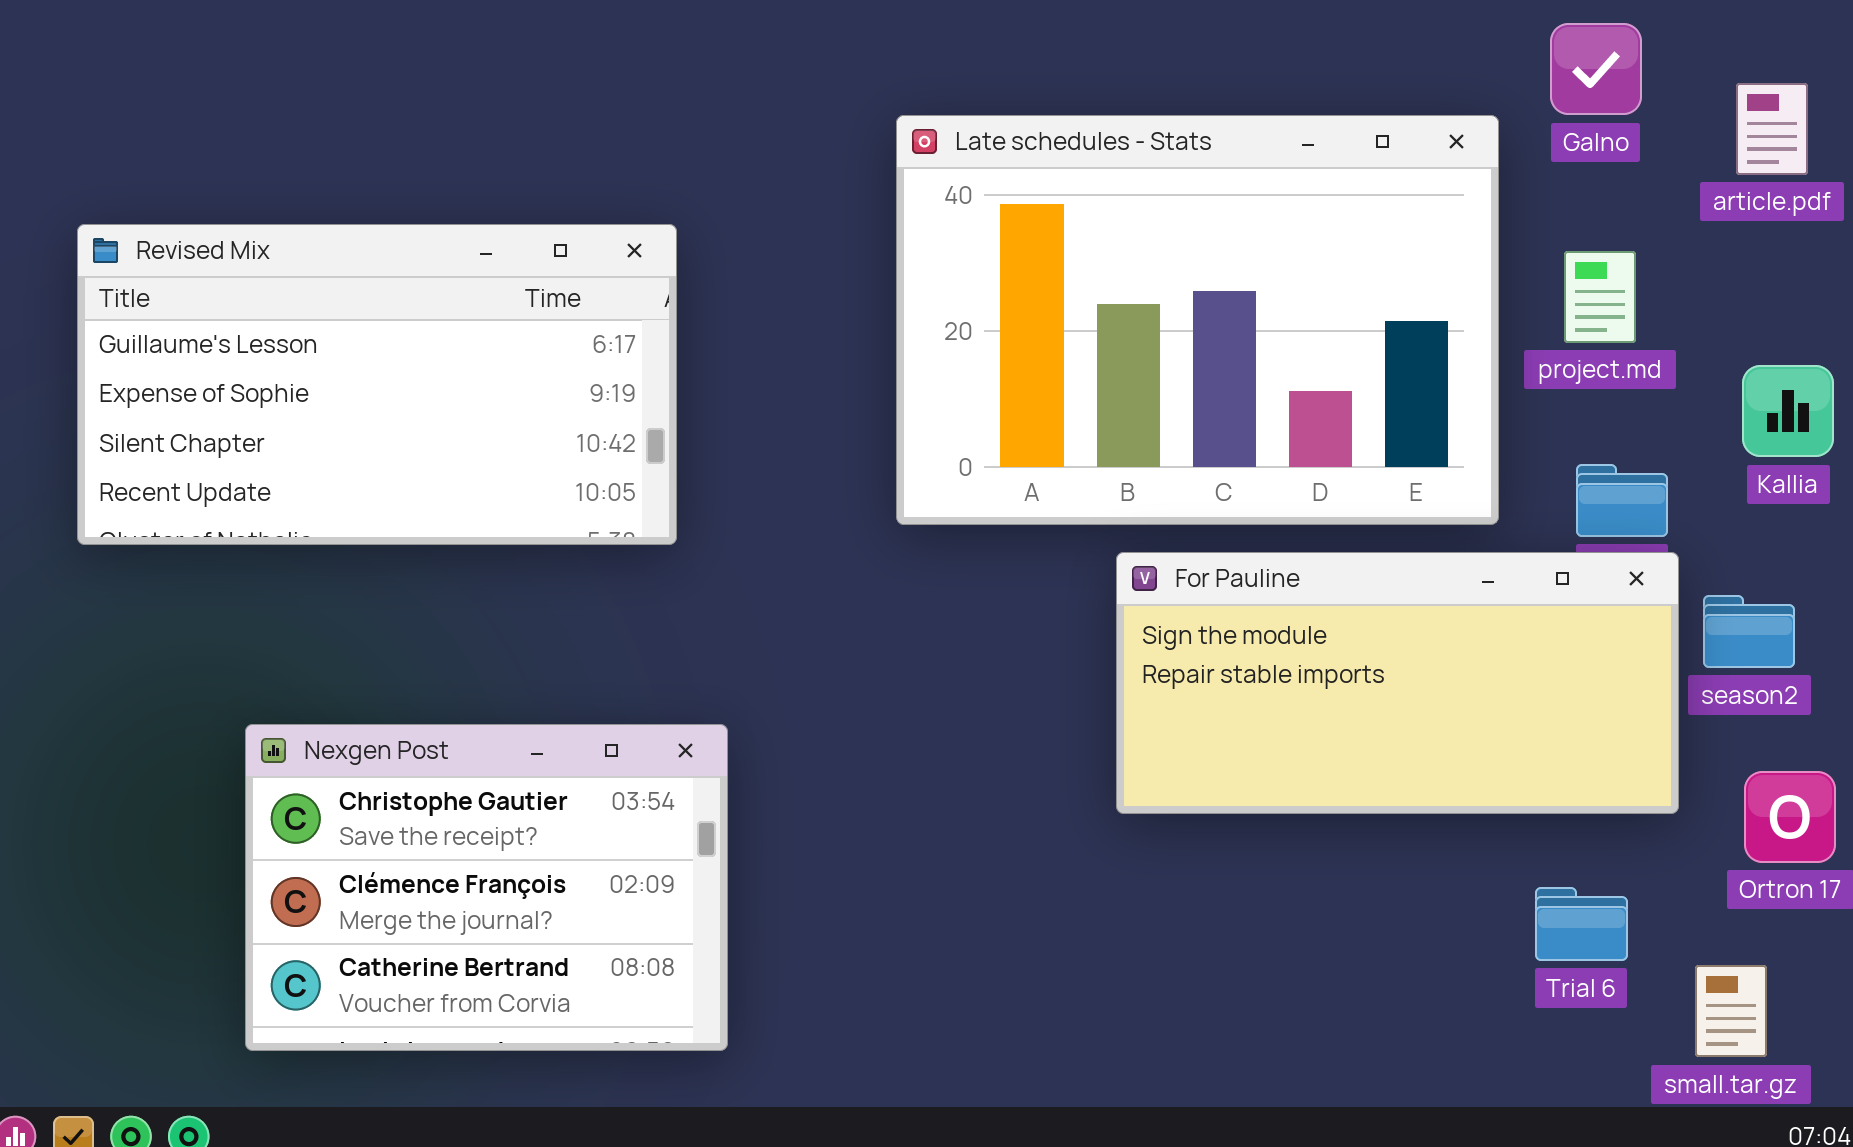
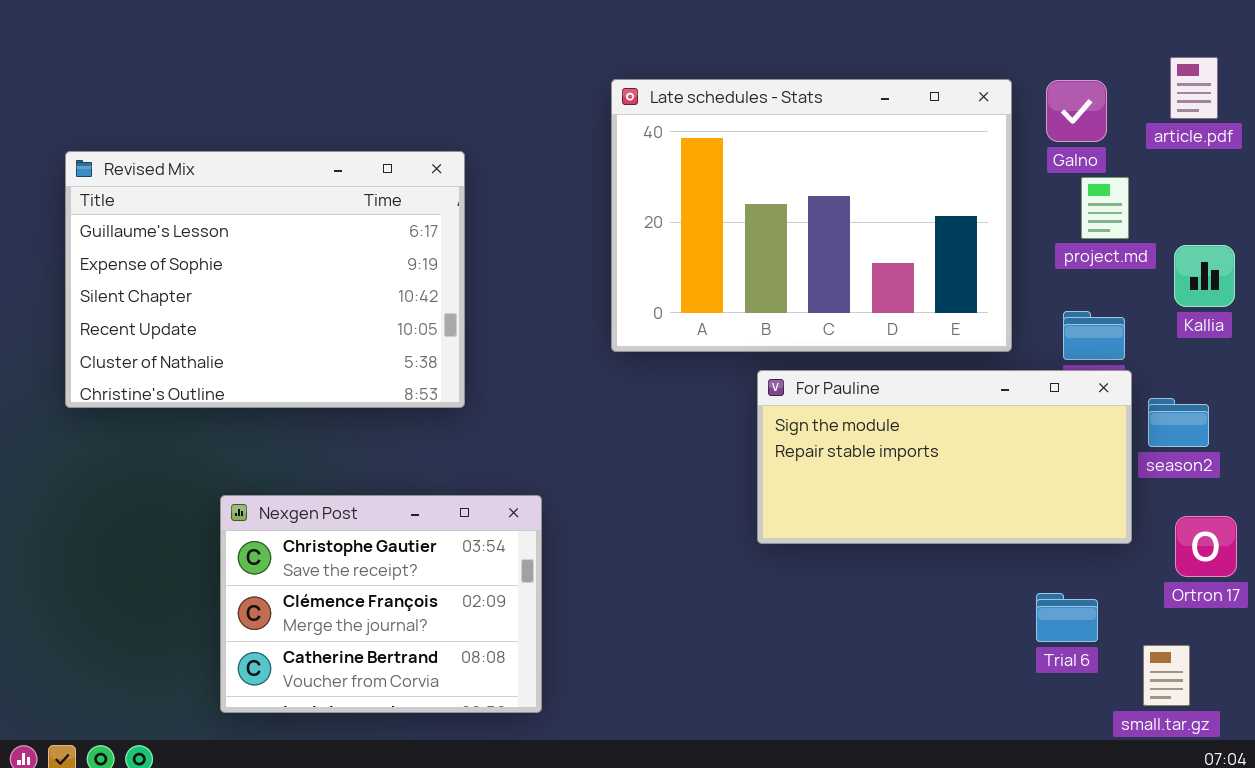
Galno: [1550,23,1642,115] -> [1046,80,1107,142], moved
Revised Mix: [77,224,677,545] -> [65,151,465,408], resized
project.md: [1564,251,1636,343] -> [1081,177,1129,239], moved
Nexgen Post: [245,724,728,1051] -> [220,495,542,713], moved

